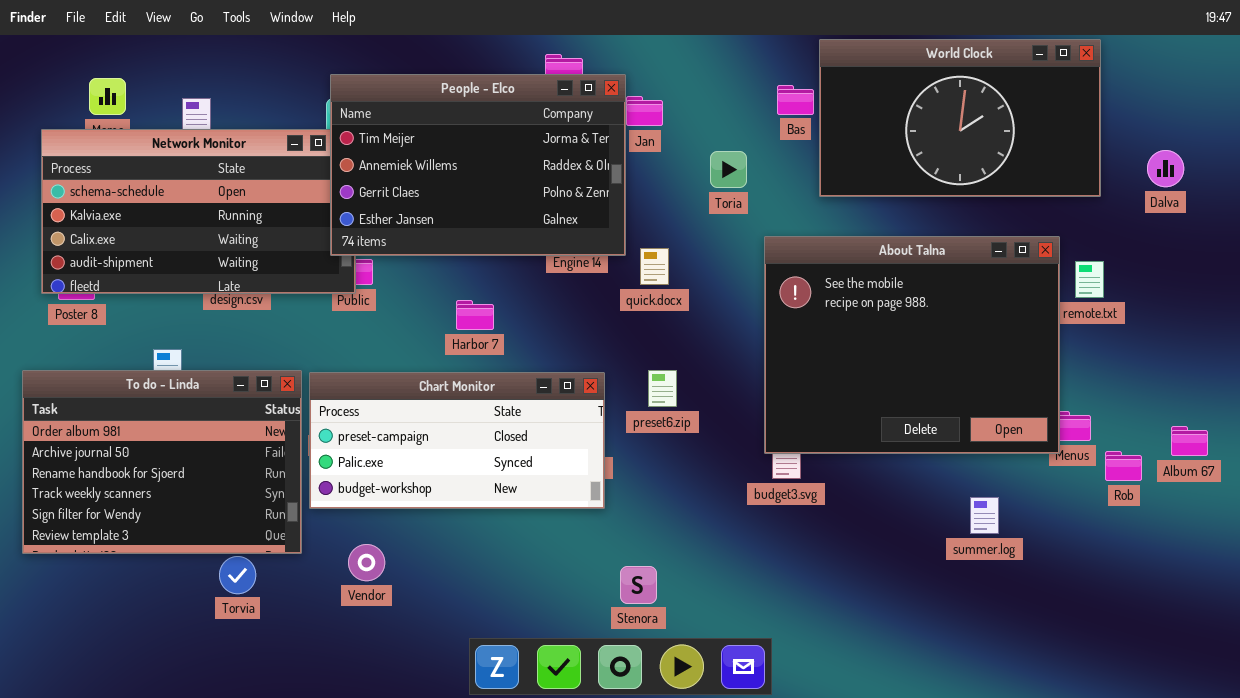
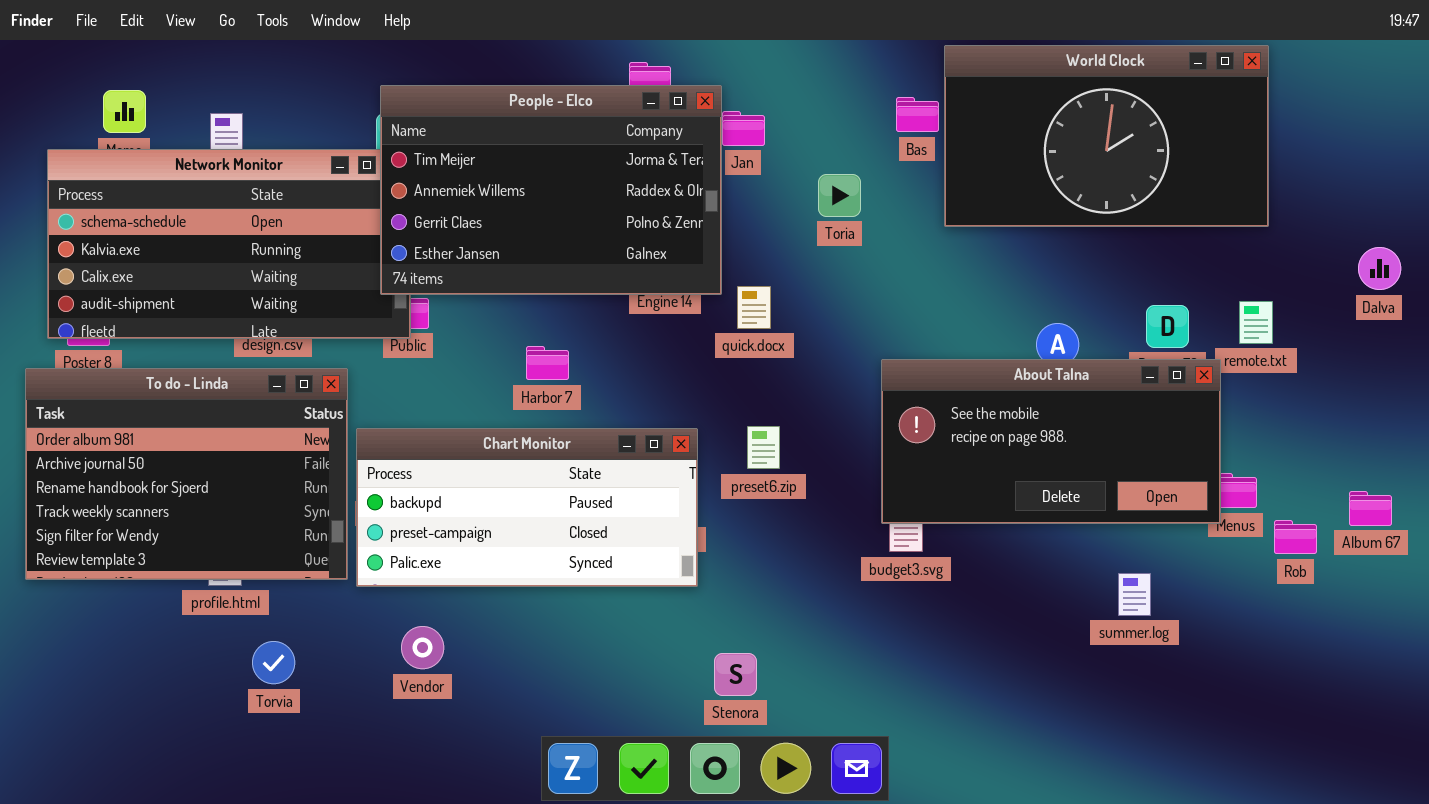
Dalva: [1147,150,1184,187] -> [1358,247,1401,290], moved
About Talna: [764,236,1060,454] -> [881,359,1221,524], resized
To do - Linda: [22,370,302,554] -> [25,368,348,580], moved
Chart Monitor: [309,372,605,509] -> [356,428,698,587], scrolled up 1 row

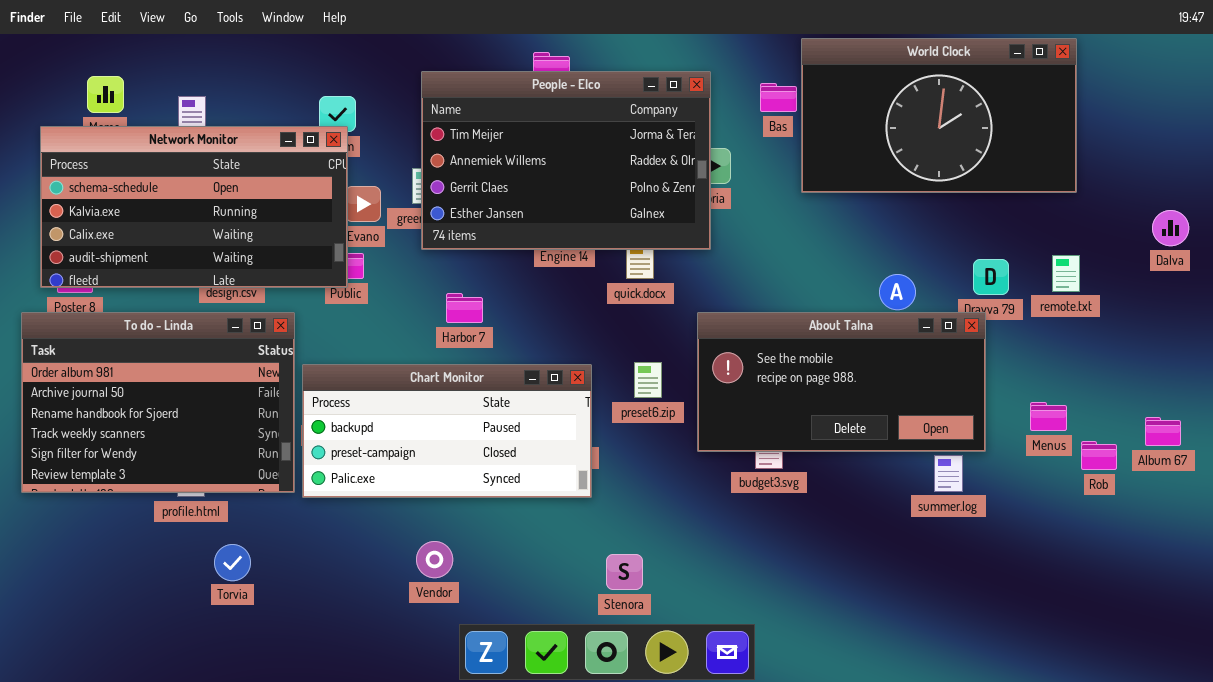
People - Elco: [380,85,722,295] -> [421,71,711,250], moved
About Talna: [881,359,1221,524] -> [697,312,986,452], moved
summer.log: [1118,573,1151,616] -> [934,455,963,492], moved
Vendor: [401,626,444,669] -> [416,541,453,578], moved

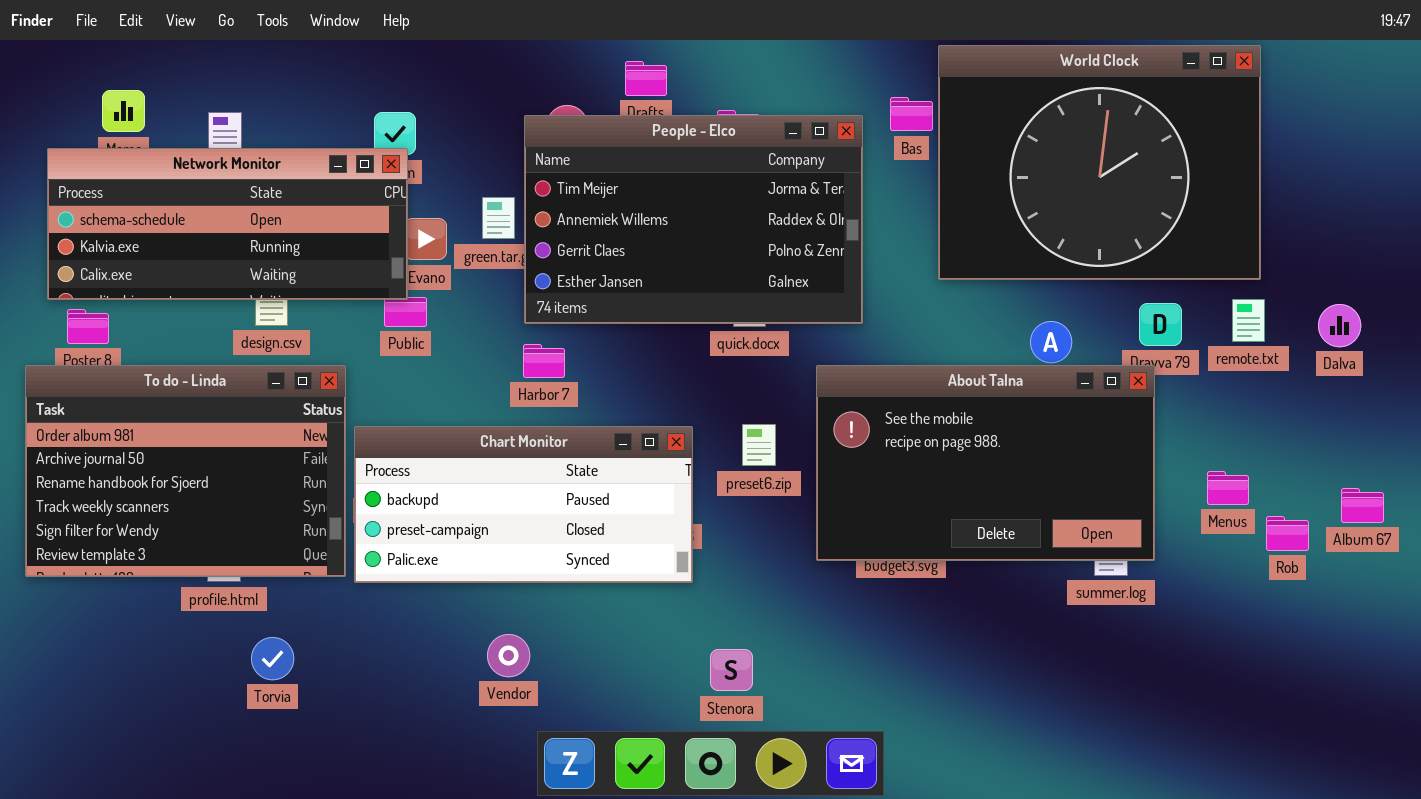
World Clock: [801,38,1077,193] -> [938,45,1261,280], resized
People - Elco: [421,71,711,250] -> [524,115,863,324], moved
Network Monitor: [40,126,348,288] -> [47,148,408,300], resized
Dalva: [1152,210,1189,246] -> [1318,304,1361,347], moved
About Talna: [697,312,986,452] -> [816,365,1155,561], resized

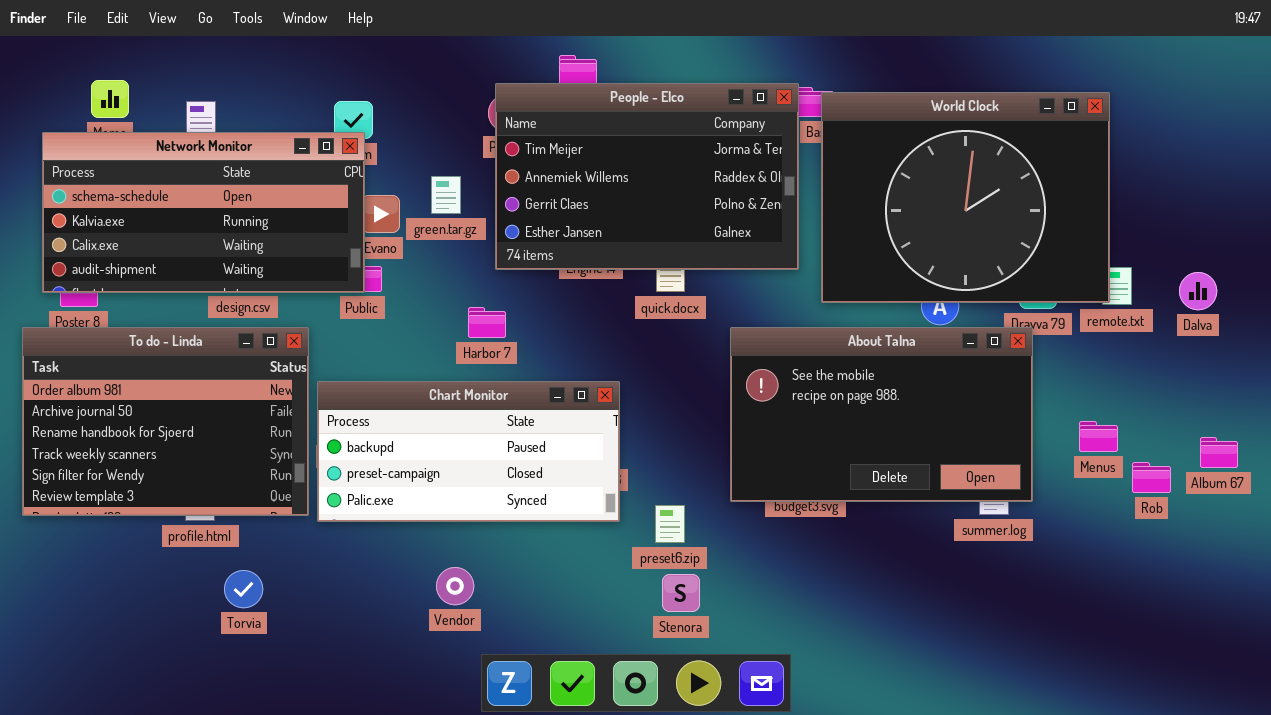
World Clock: [938,45,1261,280] -> [821,92,1110,303], moved
People - Elco: [524,115,863,324] -> [495,83,799,270], moved
Network Monitor: [47,148,408,300] -> [42,132,365,293], resized
preset6.zip: [742,424,776,466] -> [655,505,685,543], moved
Stenora: [710,649,753,691] -> [662,574,700,612], moved

